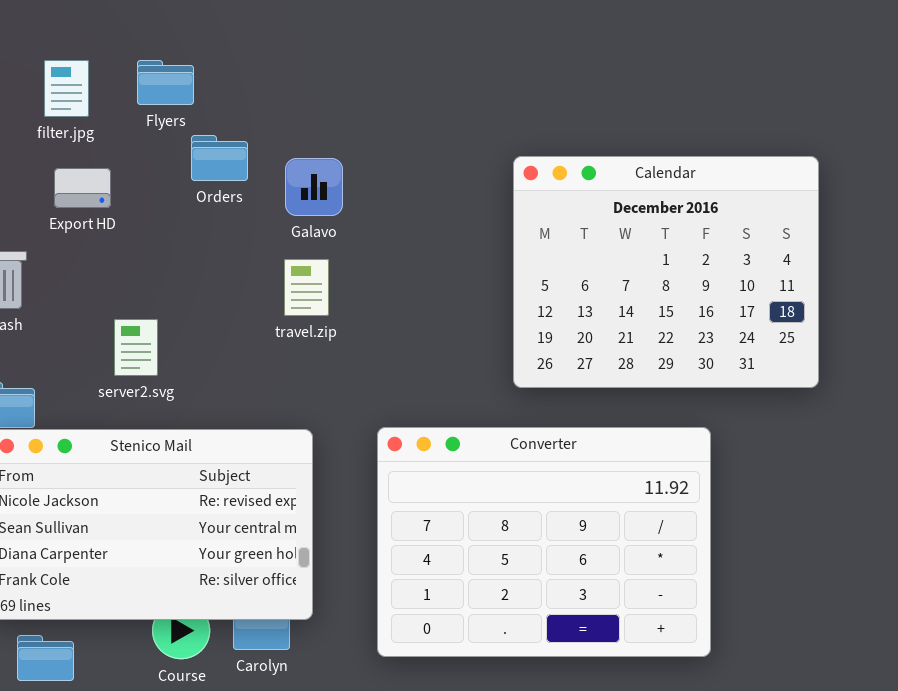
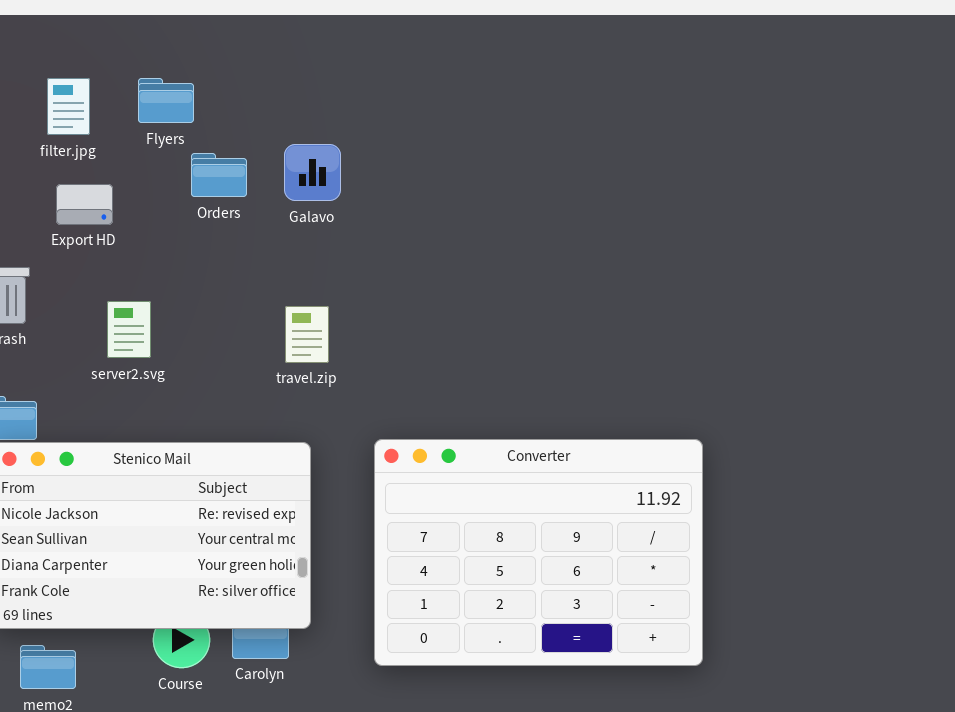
Calendar: [513,156,819,388] -> none, closed
Galavo: [285,158,343,216] -> [284,144,341,201], moved
travel.zip: [284,259,329,316] -> [285,306,329,363], moved
server2.svg: [114,319,158,376] -> [107,301,151,358], moved

